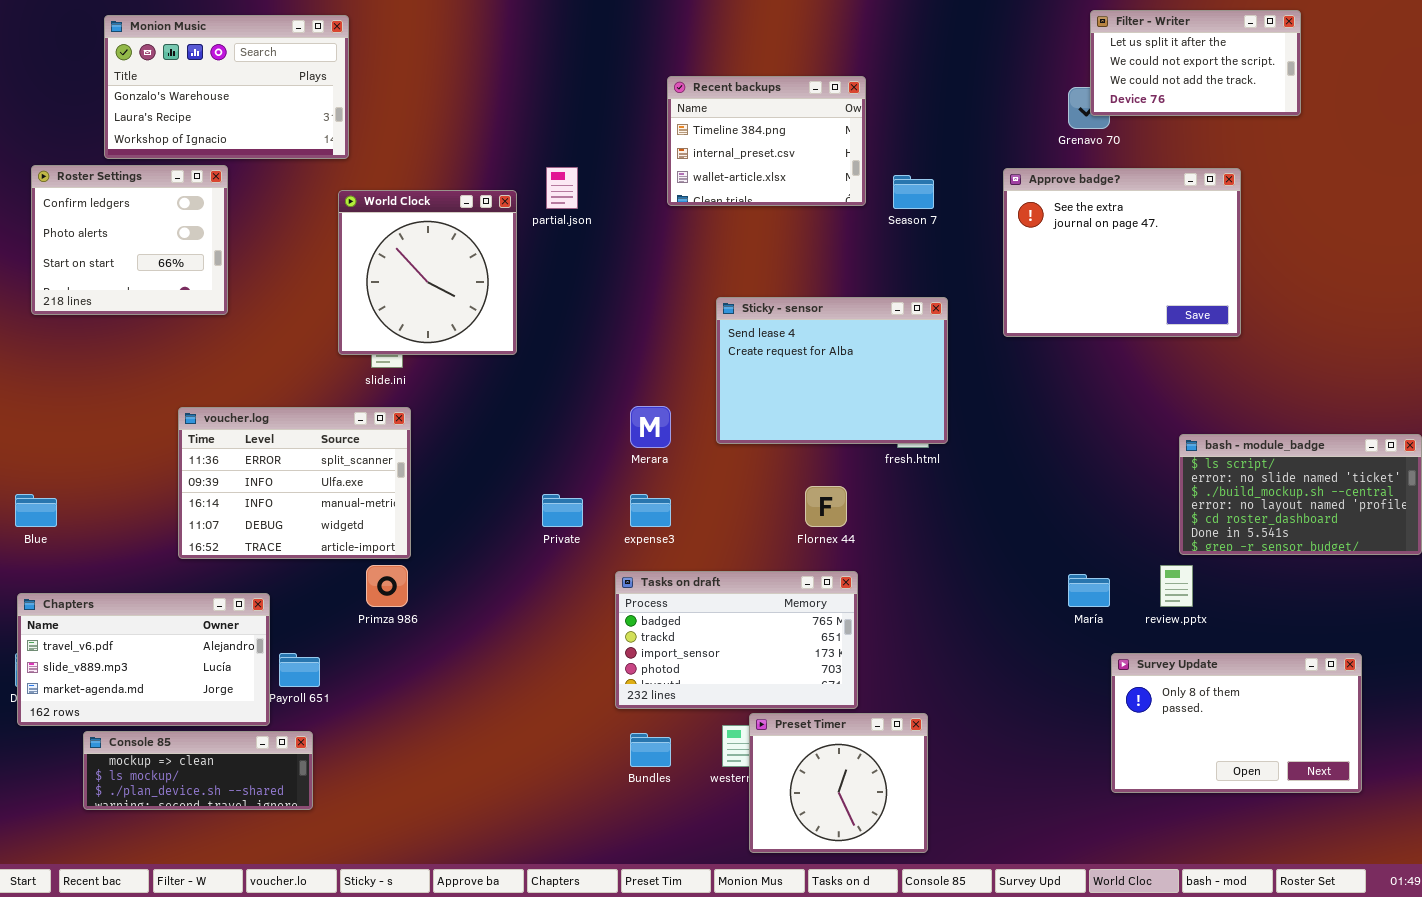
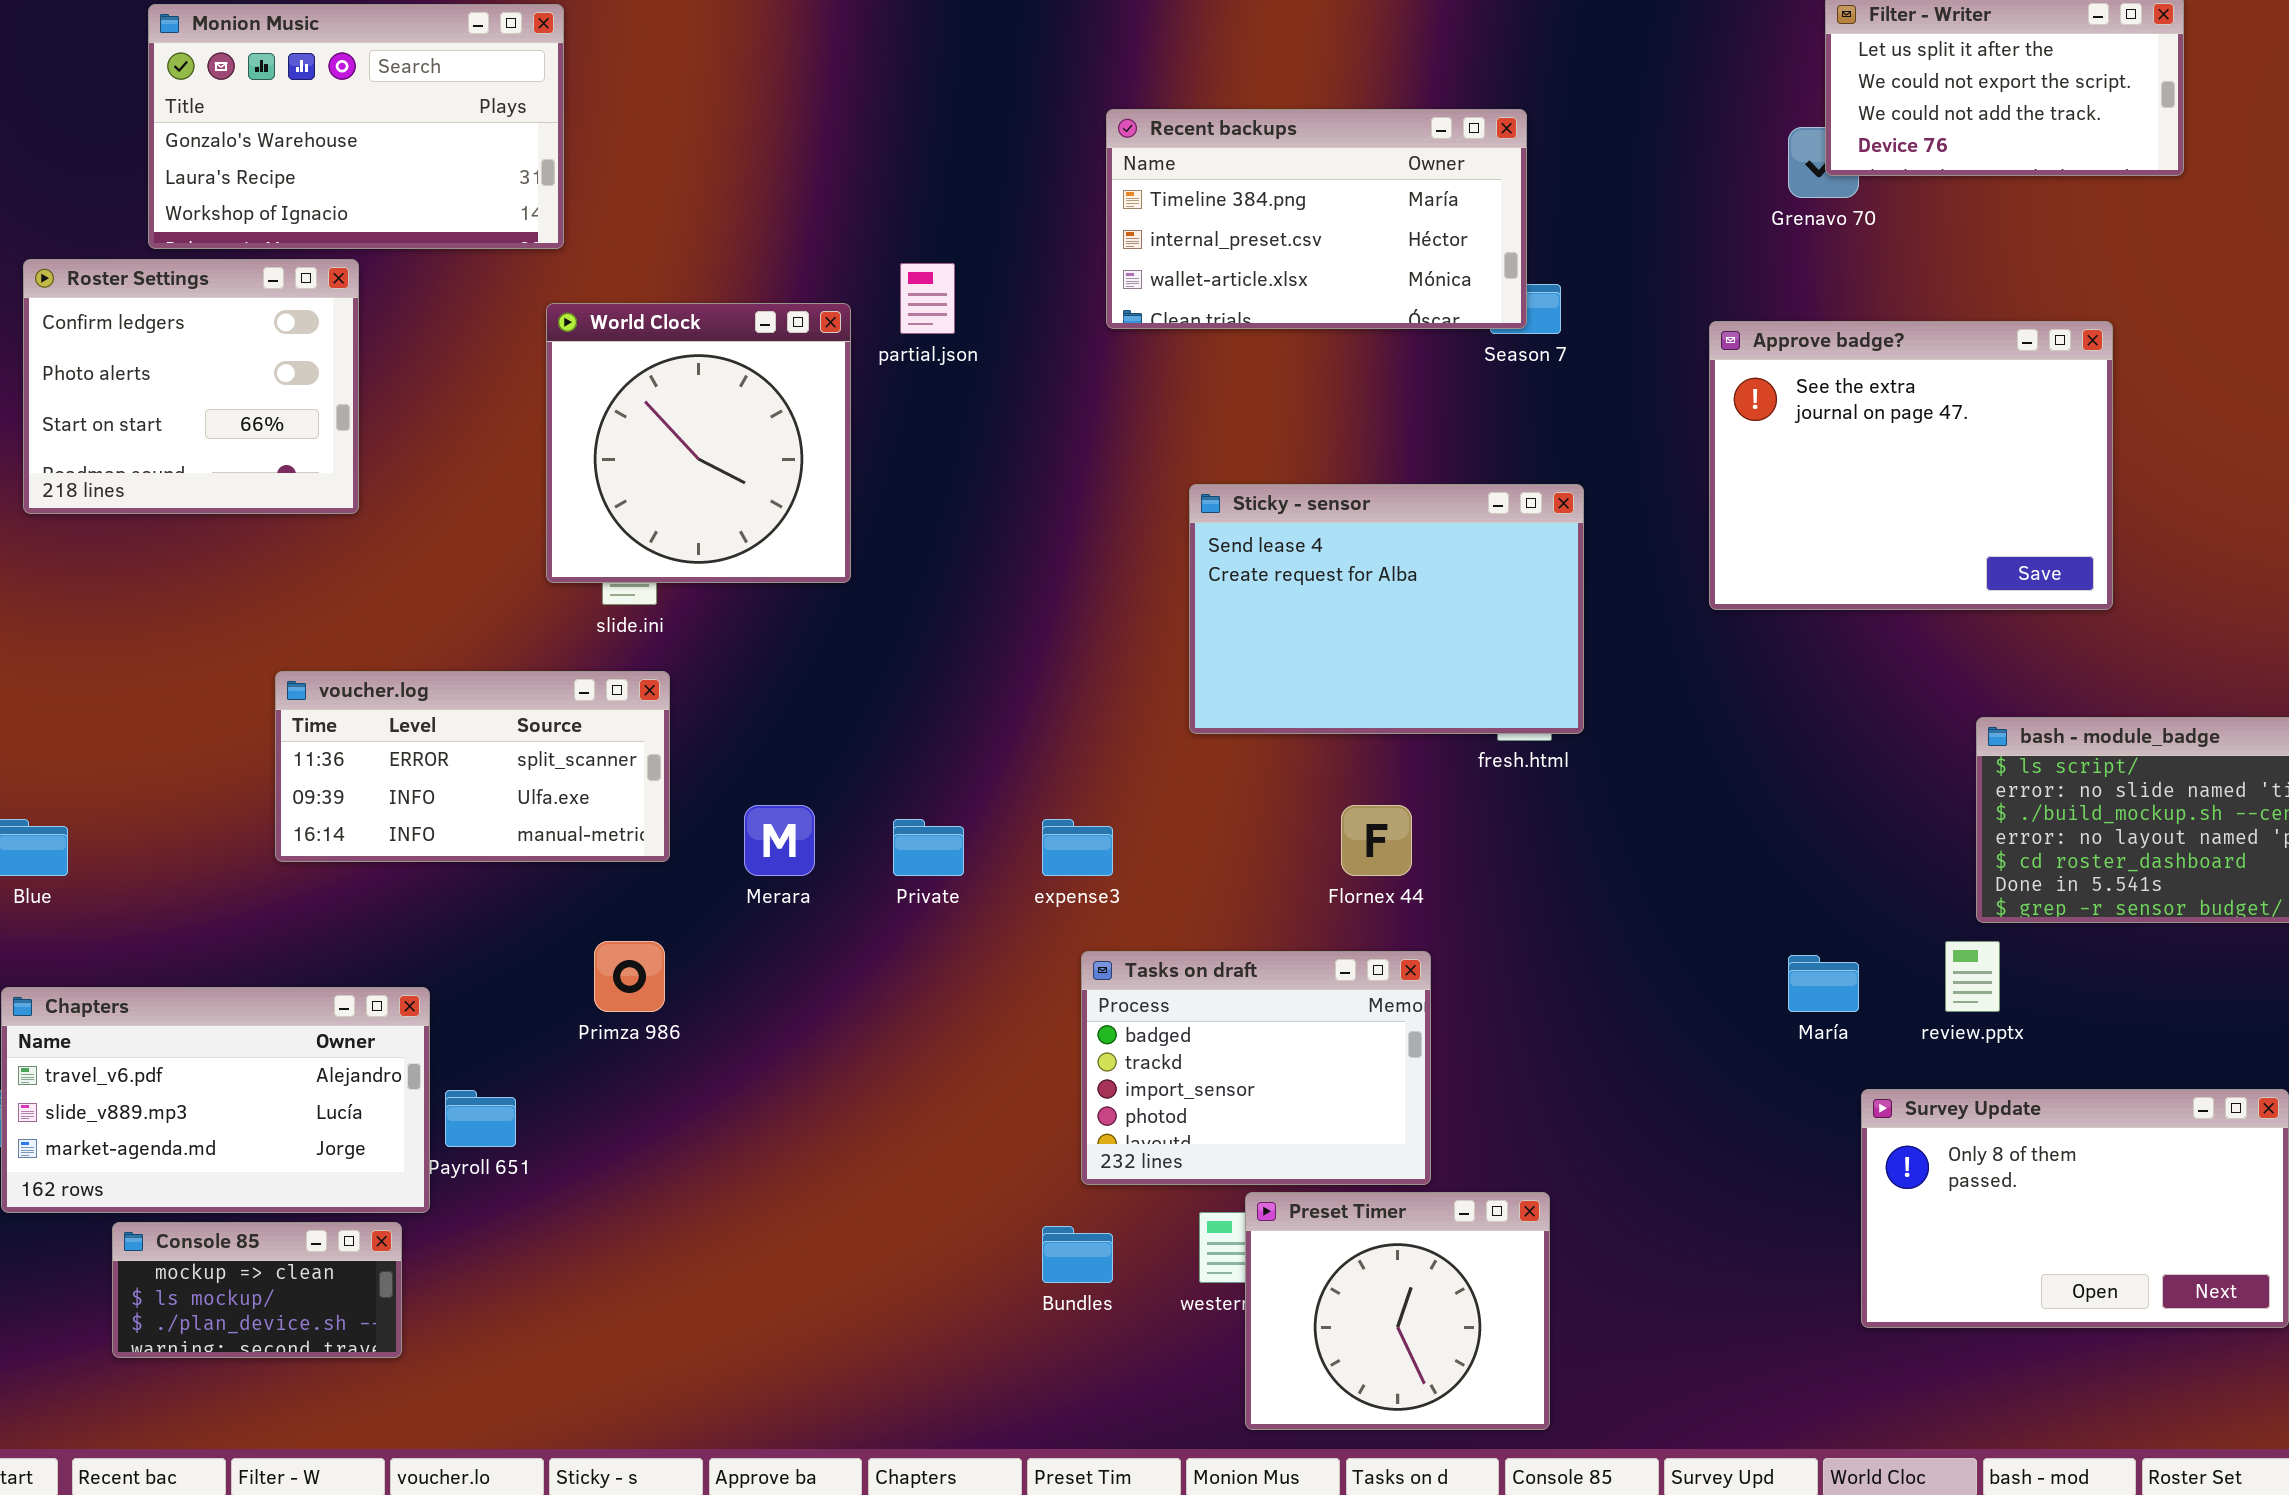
Recent backups: [667,76,866,206] -> [1106,109,1527,329], resized
Approve badge?: [1003,168,1241,337] -> [1709,321,2113,610], moved
Merara: [630,406,671,448] -> [744,805,815,876], moved
voucher.log: [178,407,411,559] -> [275,671,670,862], resized
Tasks on draft: [615,571,858,709] -> [1081,951,1431,1185], resized
Console 85: [83,731,313,810] -> [112,1222,402,1358], resized

